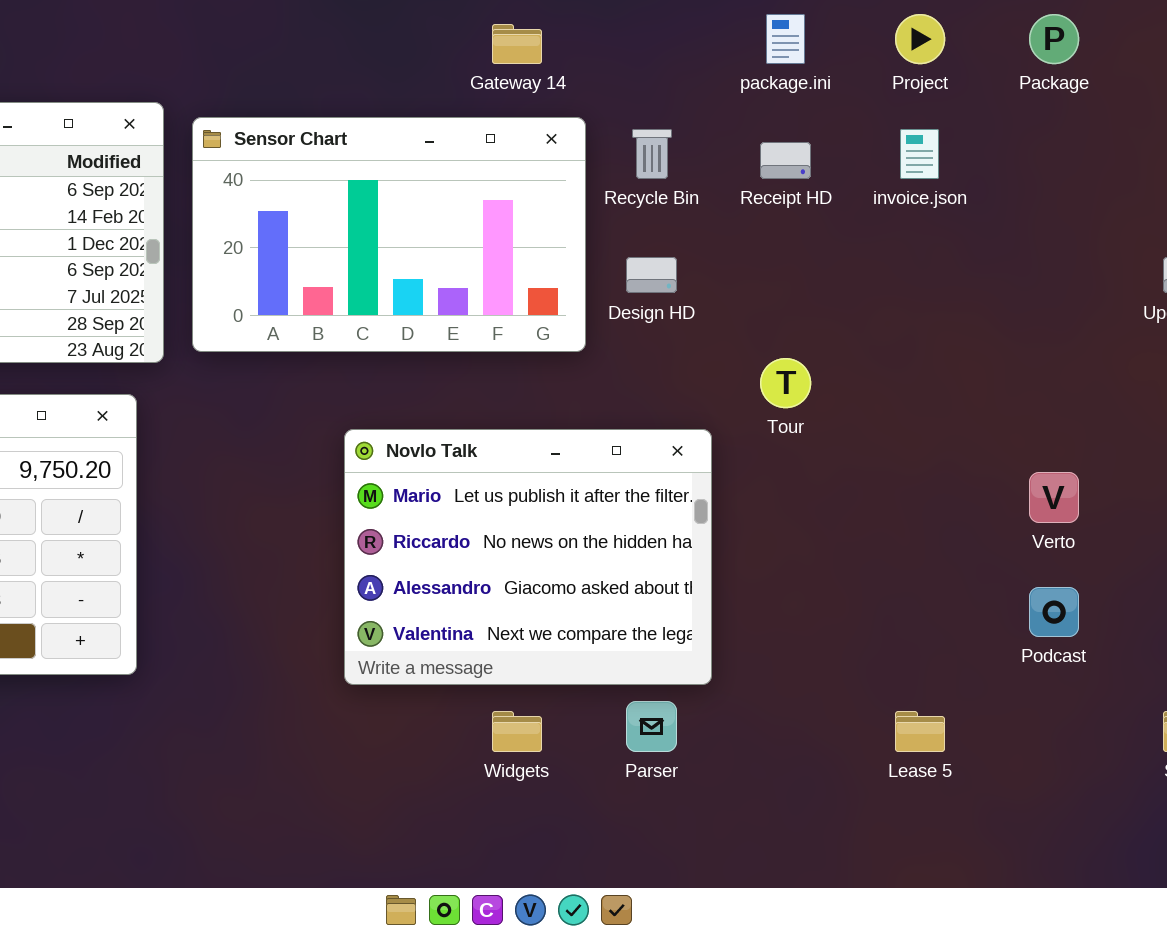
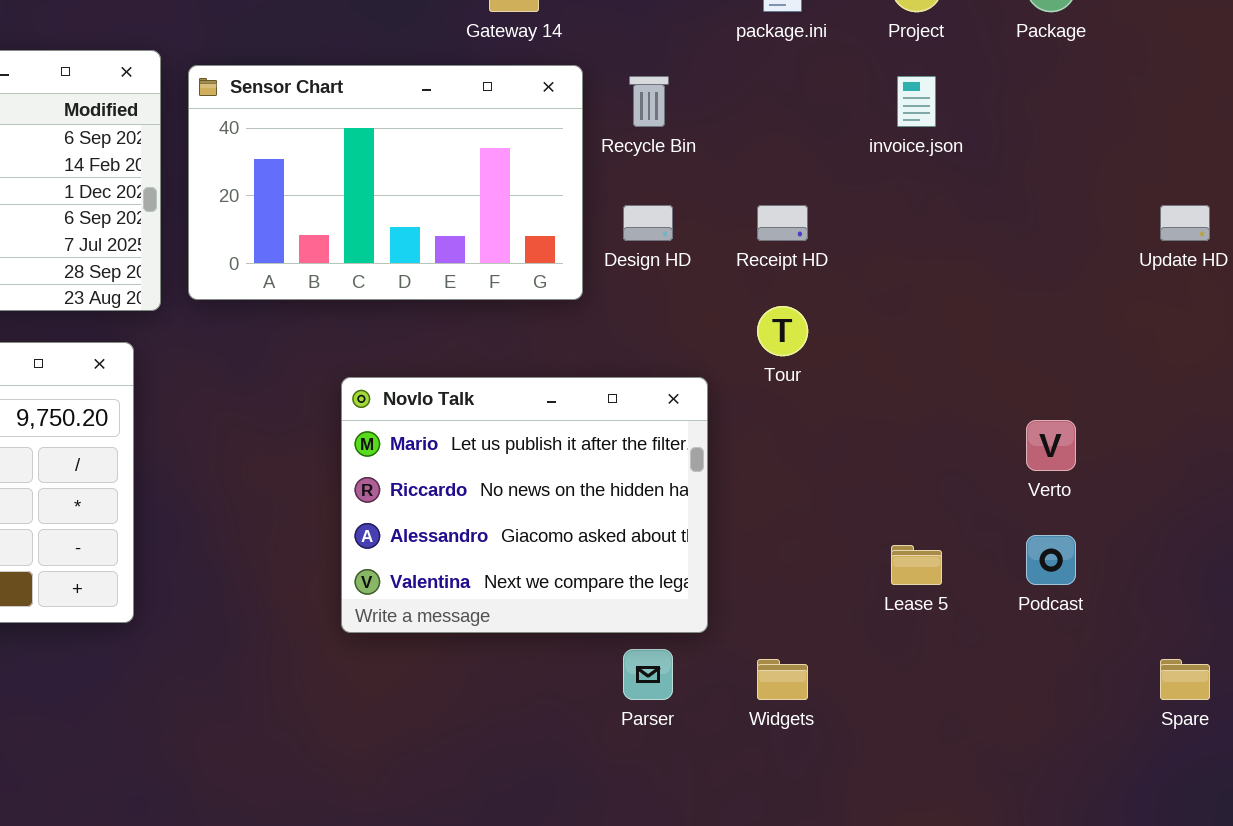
Receipt HD: [760,142,811,179] -> [757,205,808,241], moved
Widgets: [492,711,542,752] -> [757,659,808,700], moved
Lease 5: [895,711,945,752] -> [891,545,942,585], moved

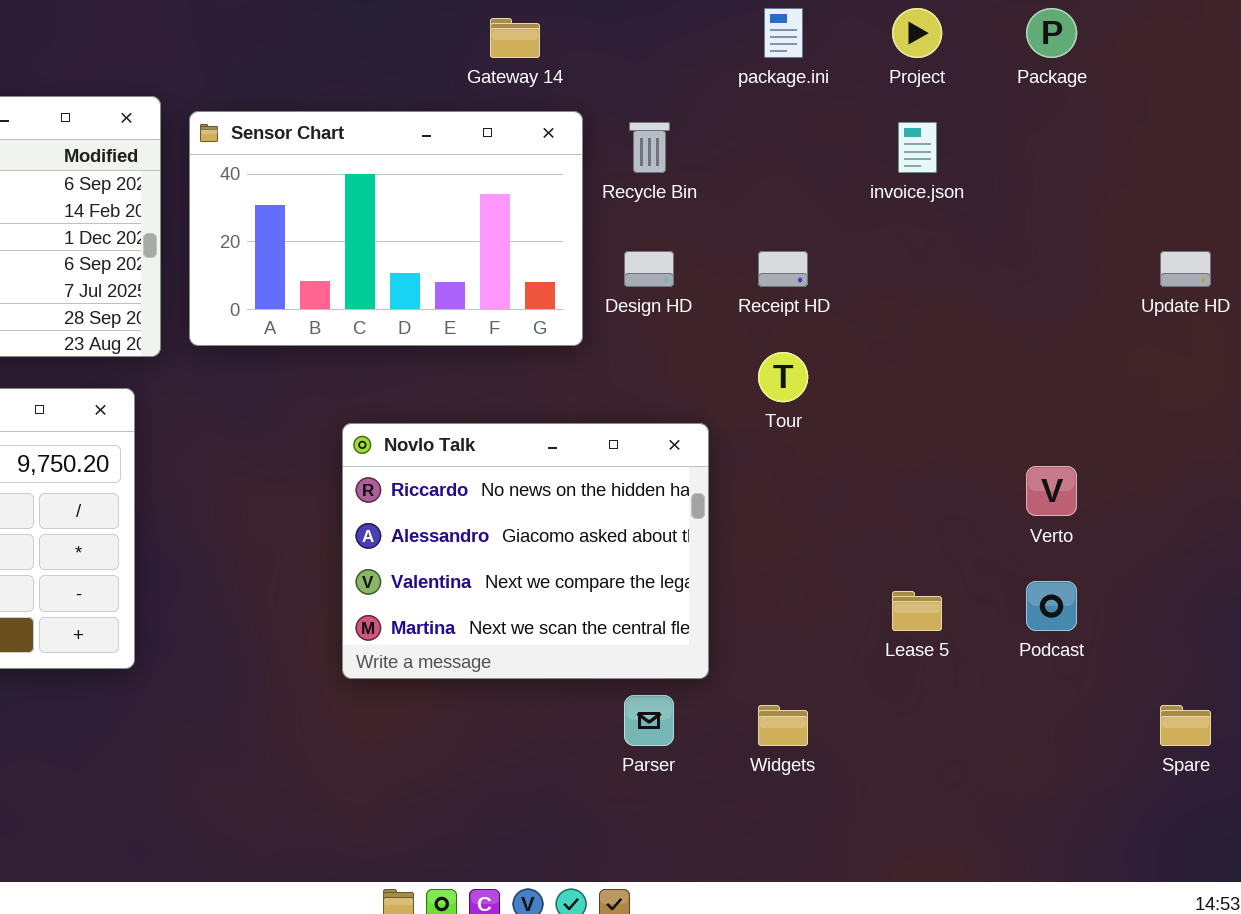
Novlo Talk: [341,377,708,633] -> [342,423,709,679], scrolled down 1 row

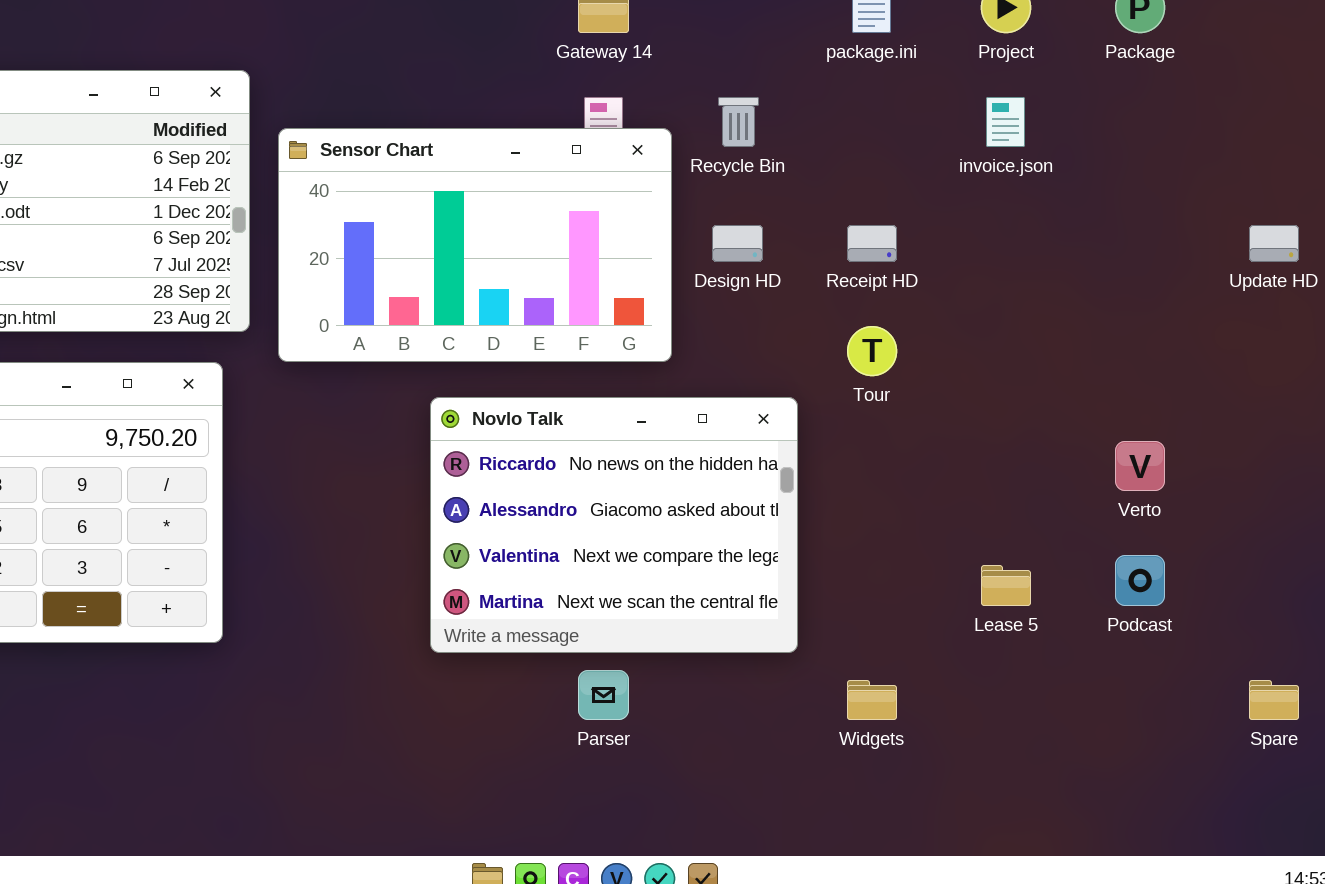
Sensor Chart: [189,111,583,346] -> [278,128,672,362], moved
Parser: [624,695,674,746] -> [578,670,629,720], moved

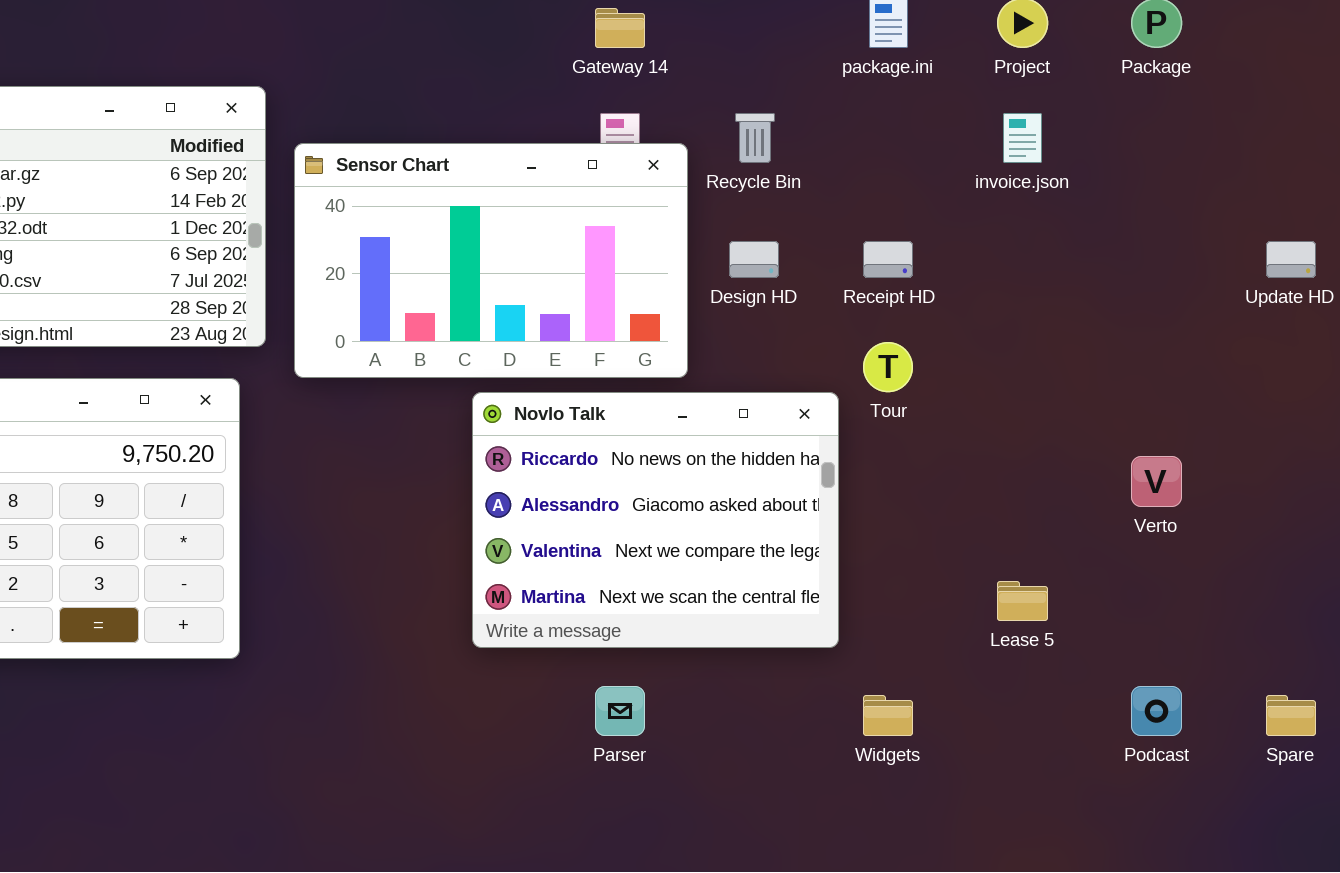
Novlo Talk: [430,397,798,653] -> [472,392,839,648], moved
Podcast: [1115,555,1165,606] -> [1131,686,1182,736], moved

